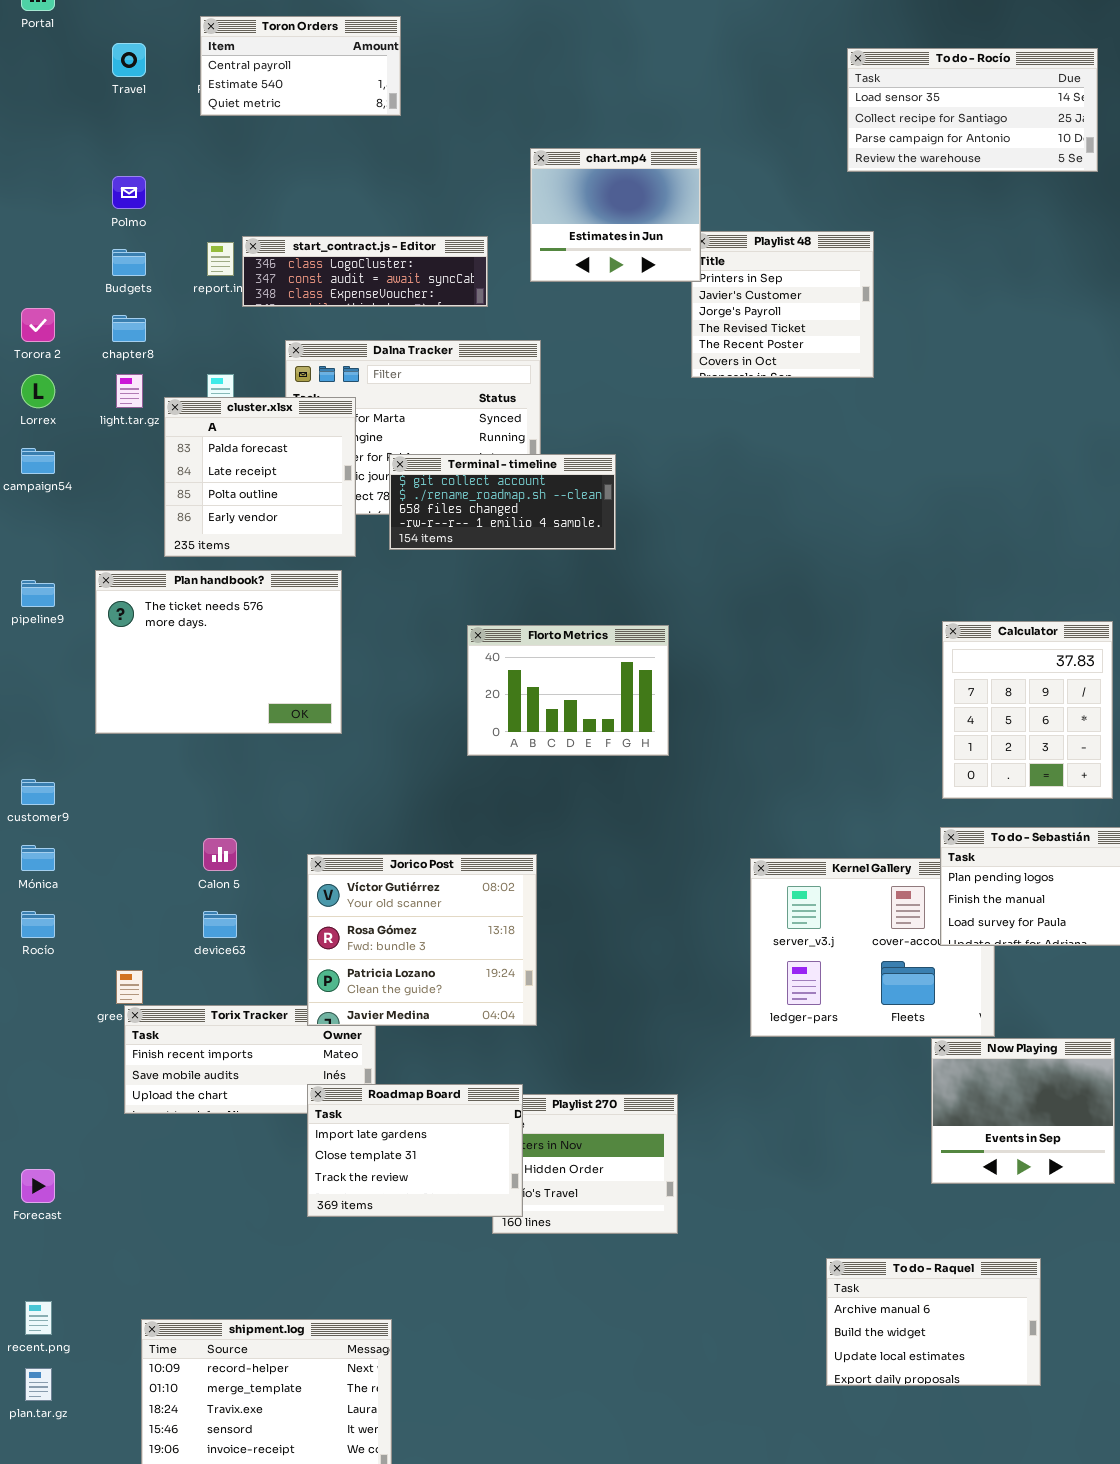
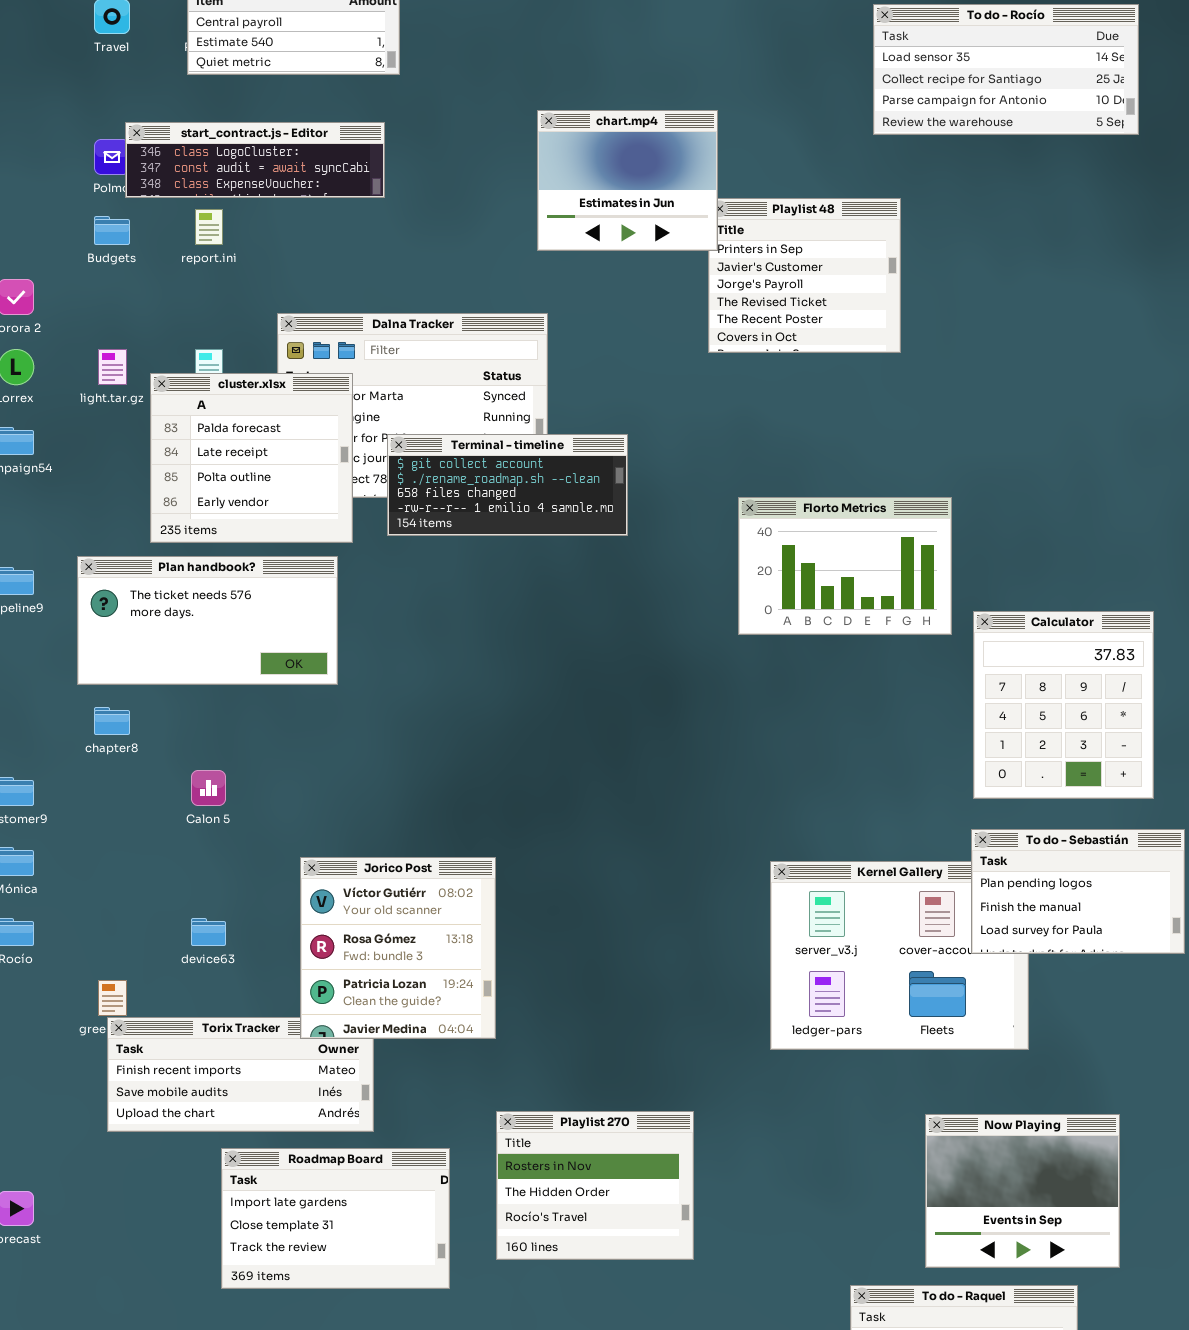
start_contract.js - Editor: [242,236,488,307] -> [125,122,385,198], moved
chapter8: [112,315,146,342] -> [94,707,130,735], moved
Plan handbook?: [95,570,342,734] -> [77,556,338,685], resized
Florto Metrics: [467,625,669,756] -> [738,497,952,635], moved
Calon 5: [203,838,237,871] -> [191,770,226,806], moved
Jorico Post: [307,854,537,1026] -> [300,857,496,1039], resized
Now Playing: [931,1038,1115,1184] -> [925,1114,1120,1268], moved
Roadmap Board: [307,1084,523,1217] -> [221,1148,450,1289], moved

